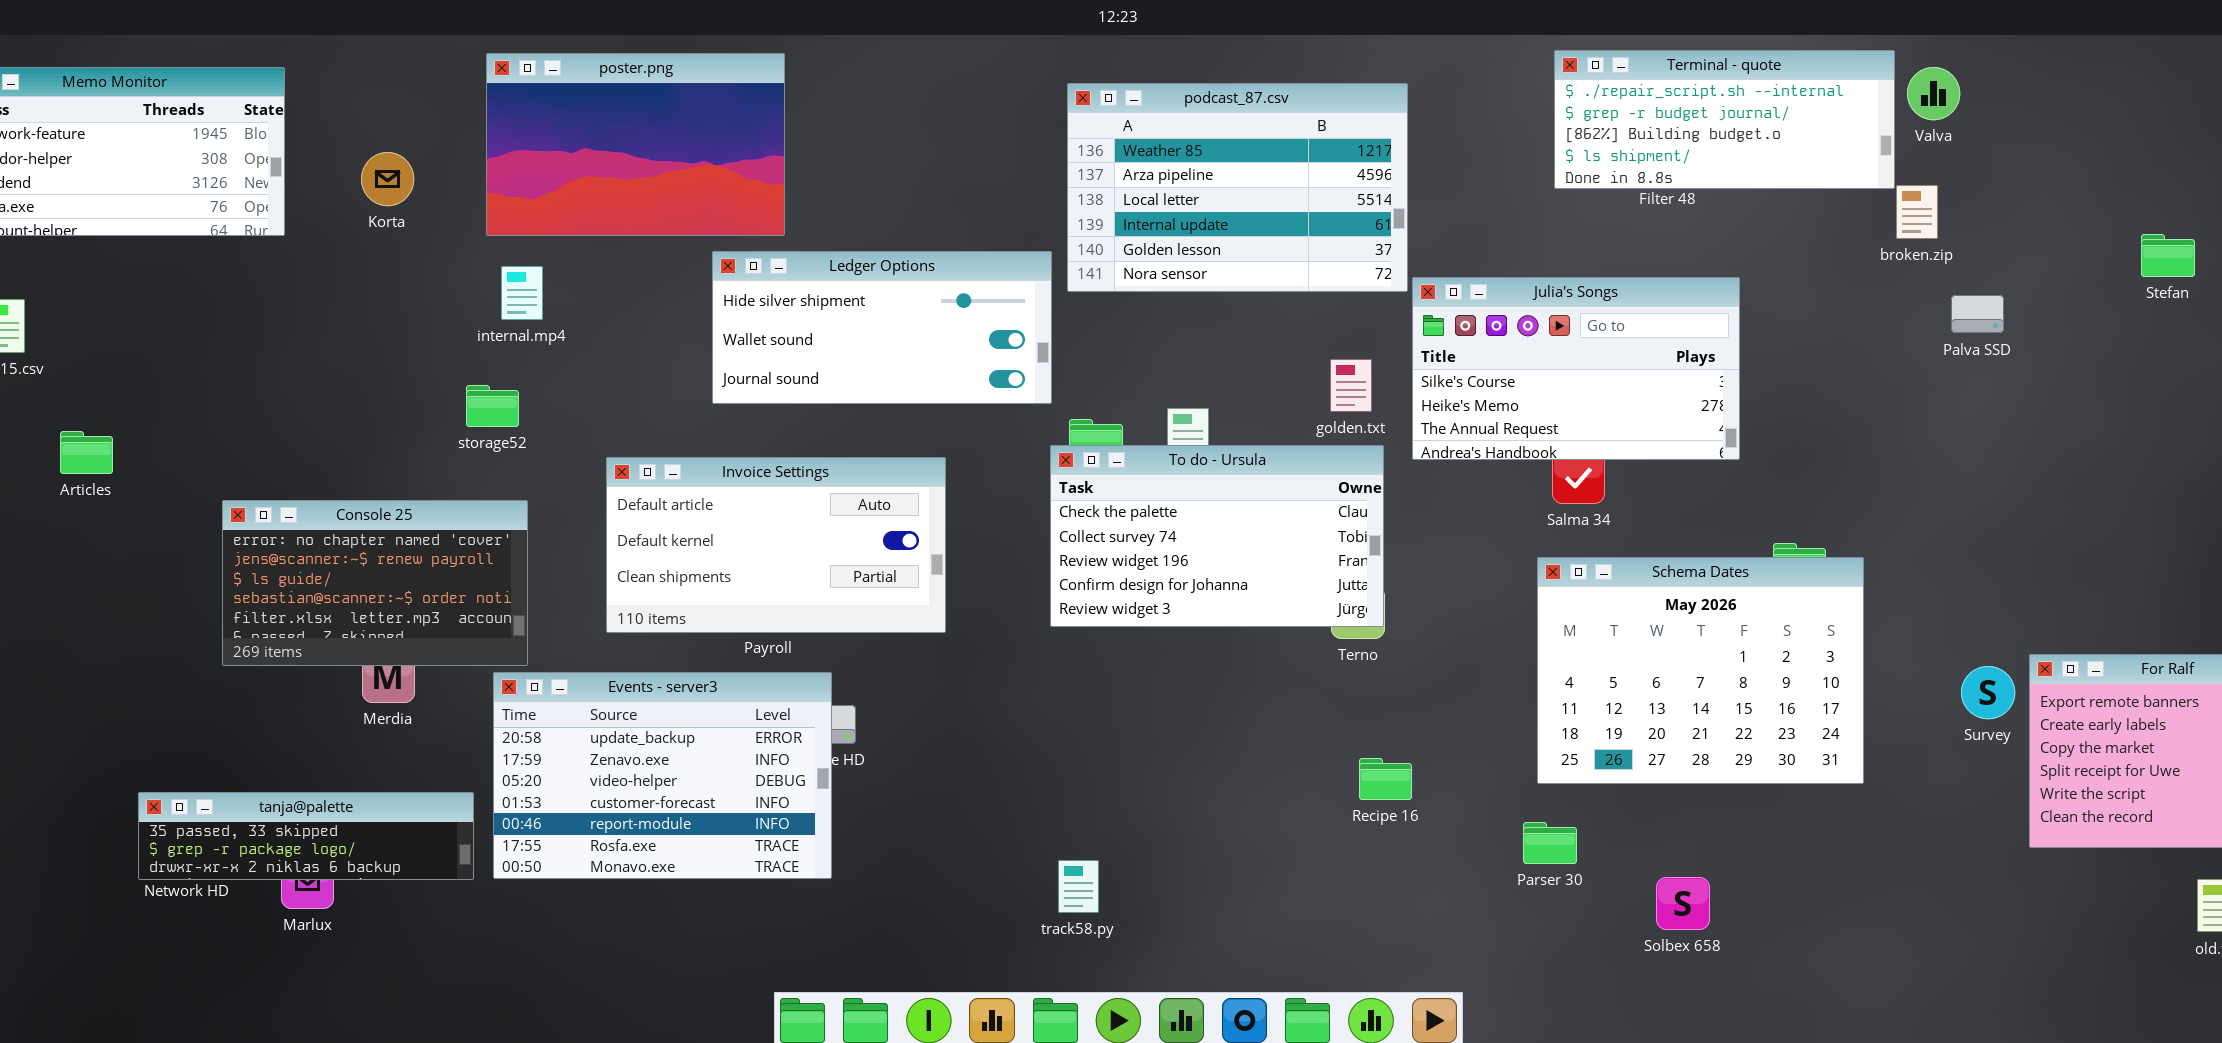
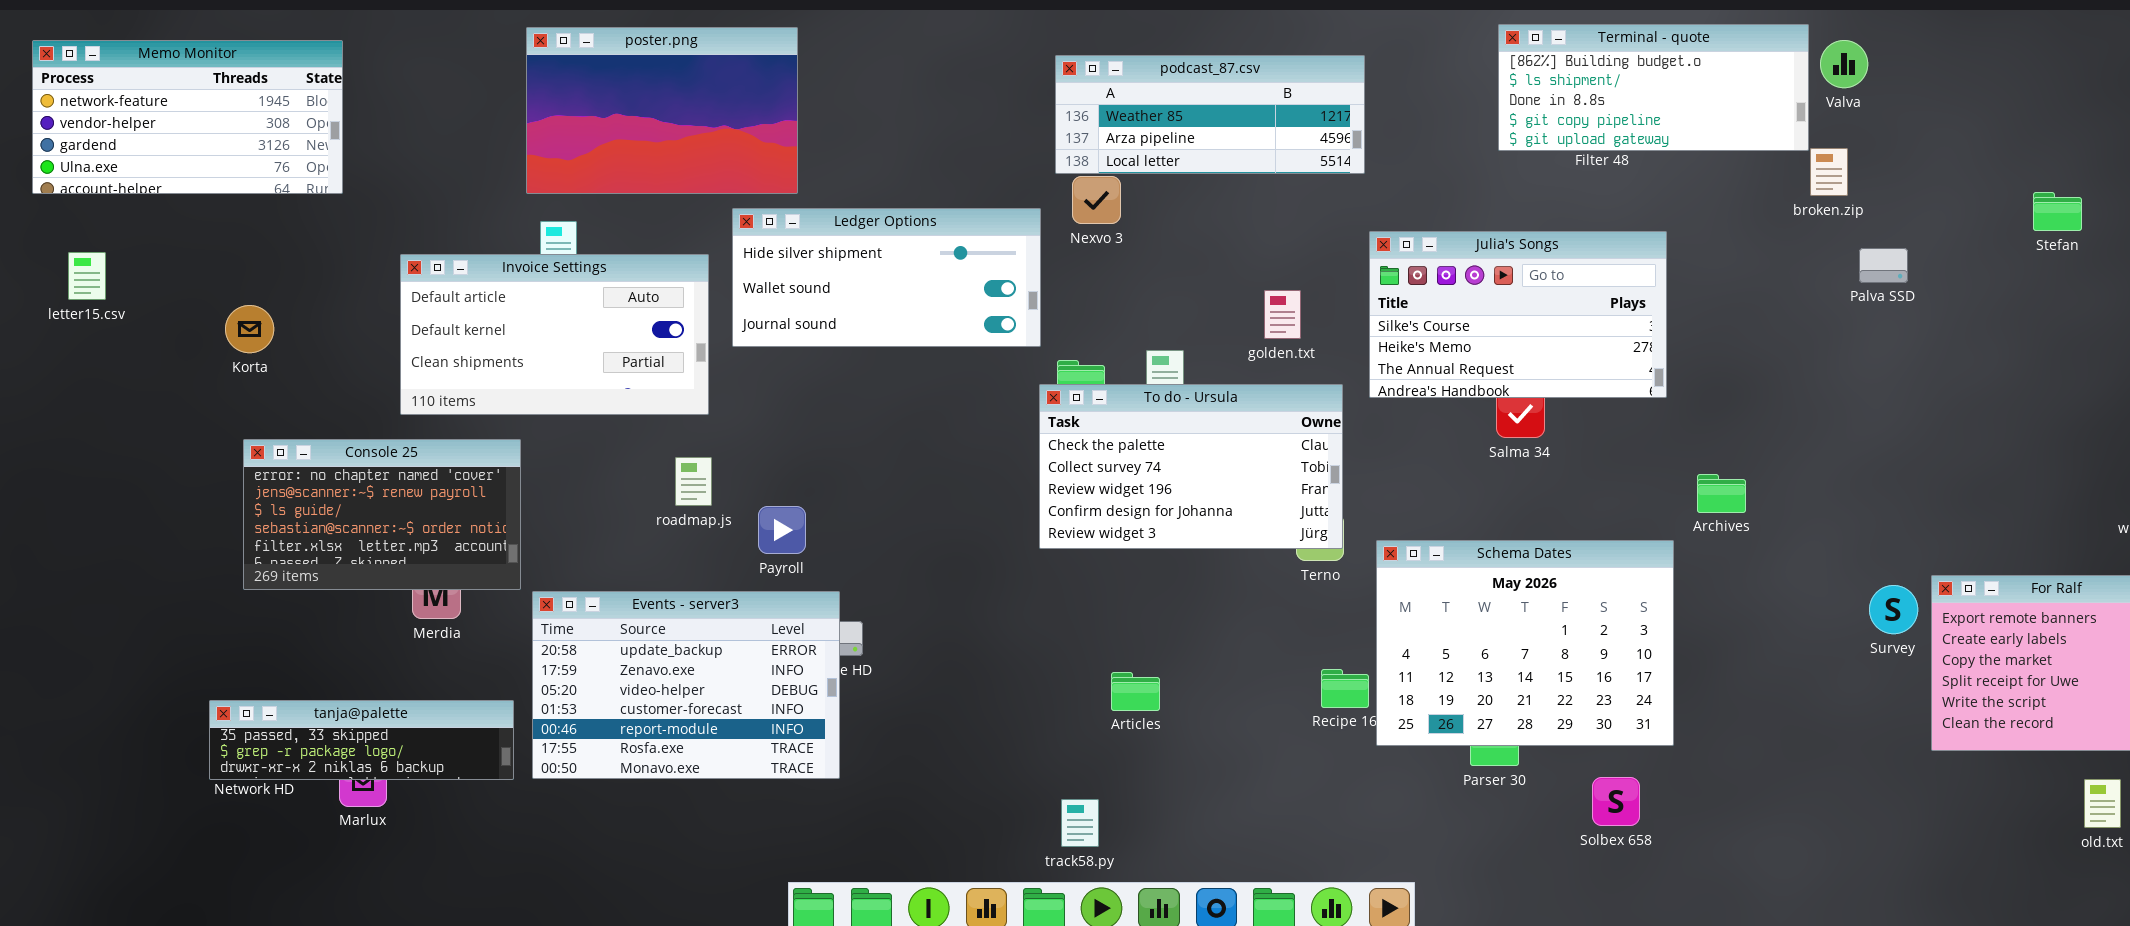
Terminal - quote: [1554,50,1895,189] -> [1498,24,1809,151], scrolled down 2 rows
podcast_87.csv: [1067,83,1408,292] -> [1055,55,1365,174], resized
Korta: [361,152,414,206] -> [225,305,274,353], moved
golden.txt: [1330,359,1372,412] -> [1264,290,1301,339], moved
Articles: [60,431,113,474] -> [1111,672,1160,711], moved
Invoice Settings: [606,457,946,633] -> [400,254,709,415], moved
Console 25: [222,500,528,666] -> [243,439,521,590], moved
Schema Dates: [1537,557,1864,784] -> [1376,540,1674,746], moved
track58.py: [1058,860,1099,913] -> [1061,799,1099,847], moved

